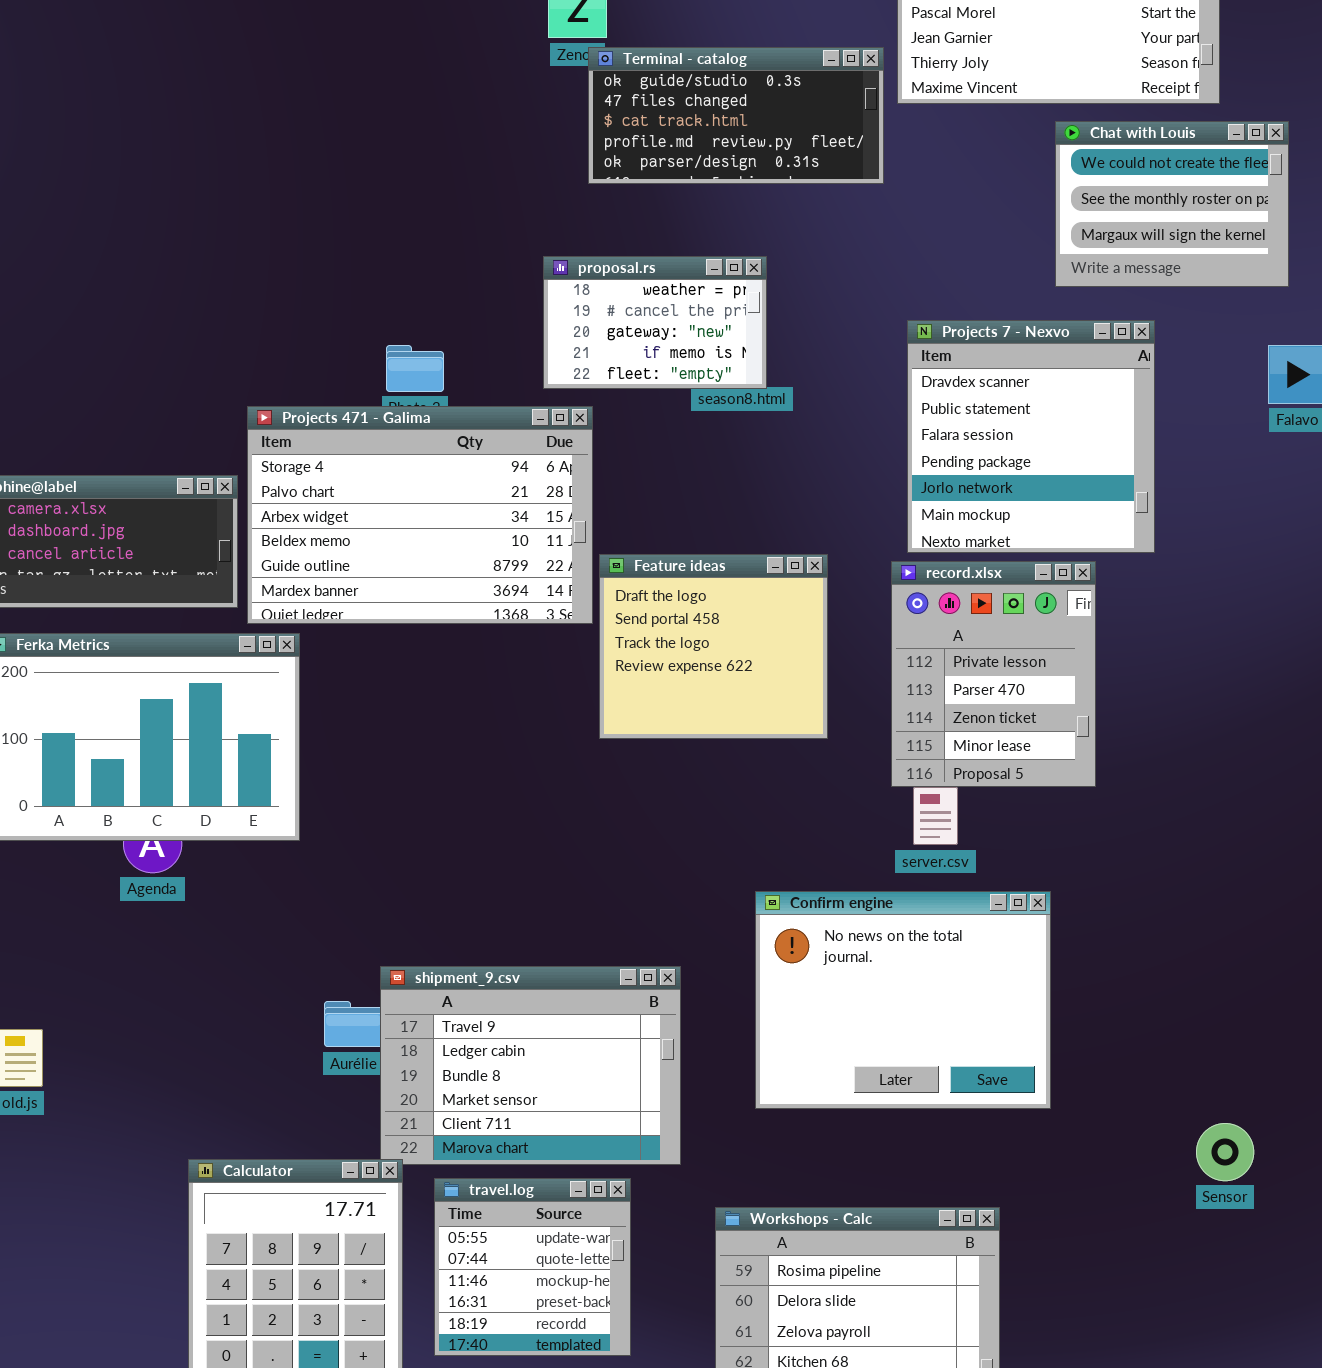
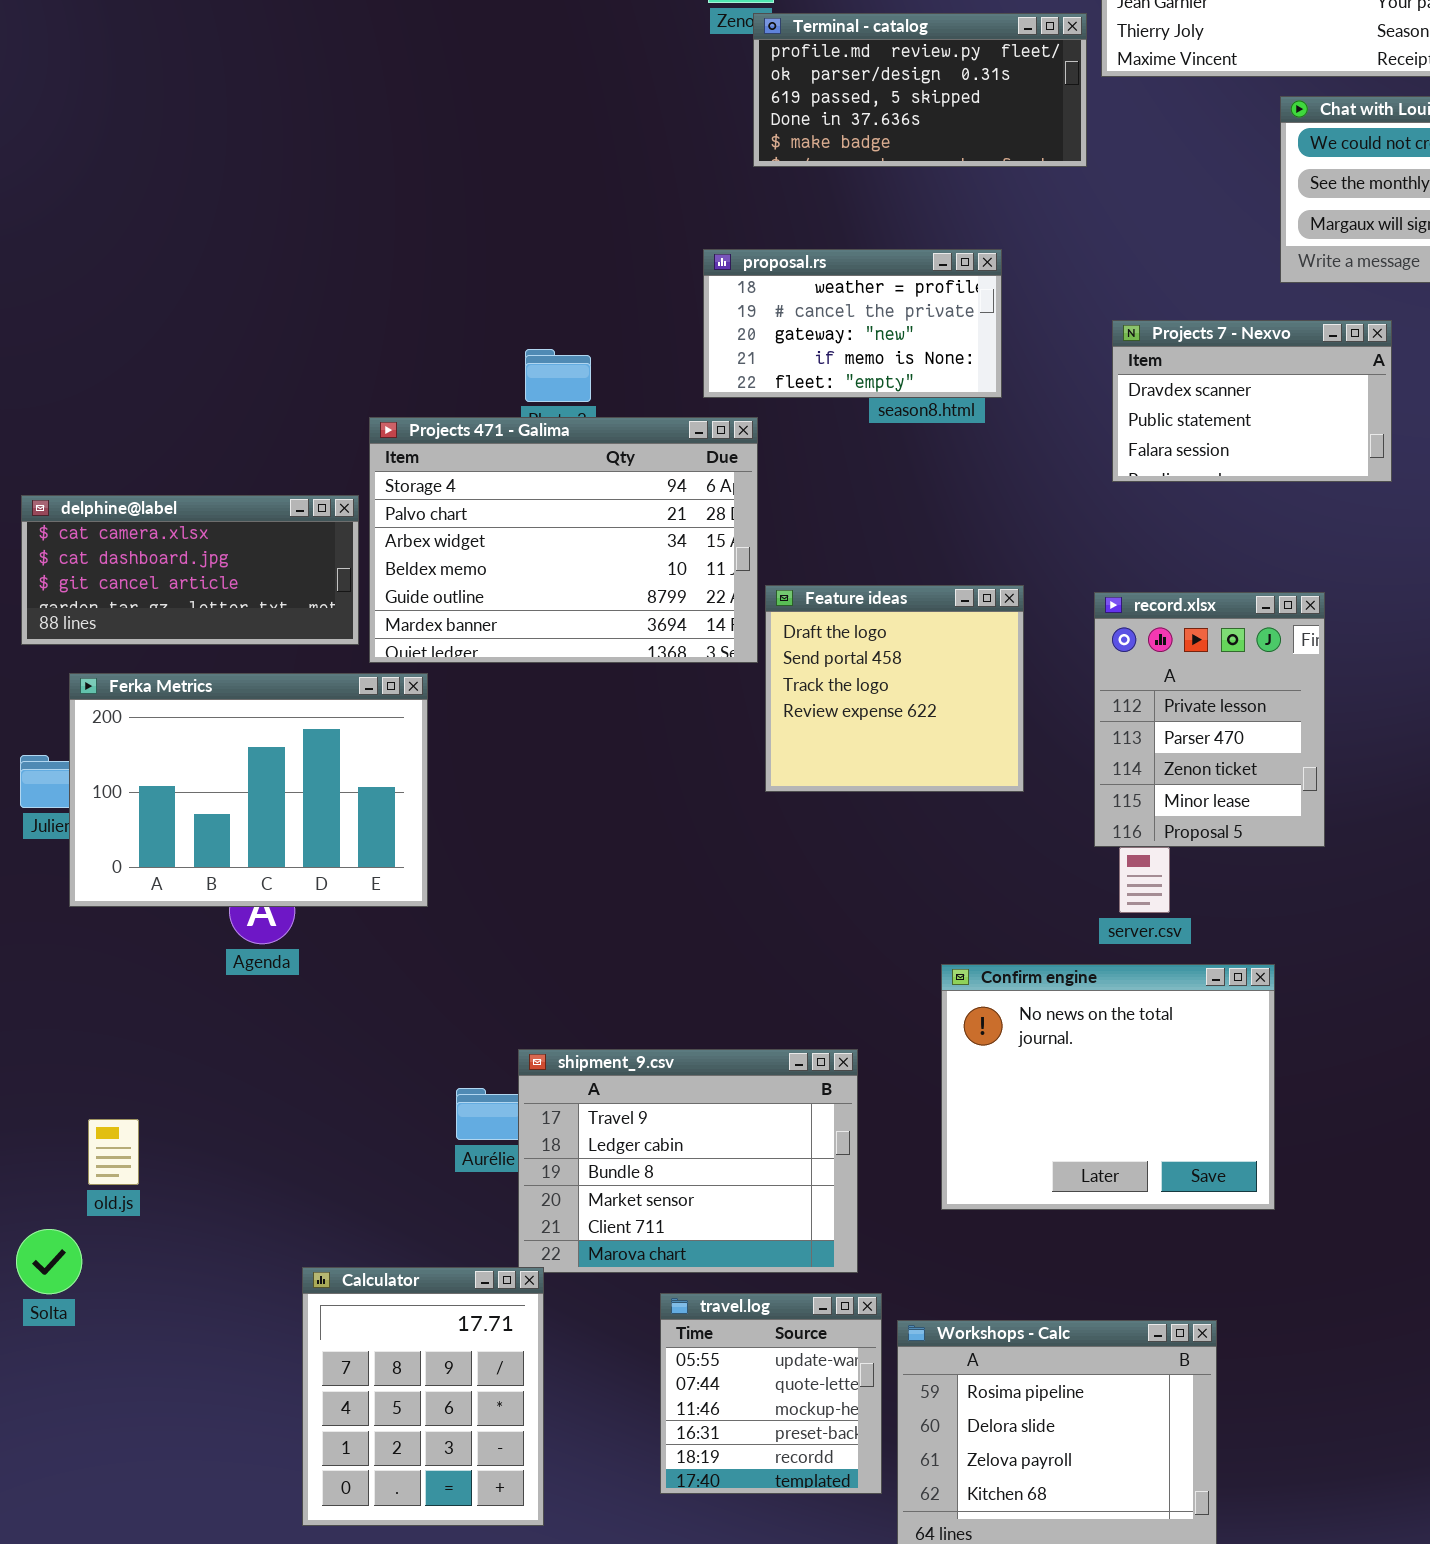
Terminal - catalog: [588,47,884,184] -> [753,13,1087,167], scrolled down 3 rows
proposal.rs: [543,256,767,389] -> [703,249,1002,398], resized
Projects 7 - Nexvo: [907,320,1155,553] -> [1112,320,1392,482], resized
travel.log: [434,1178,631,1356] -> [660,1293,882,1494], moved

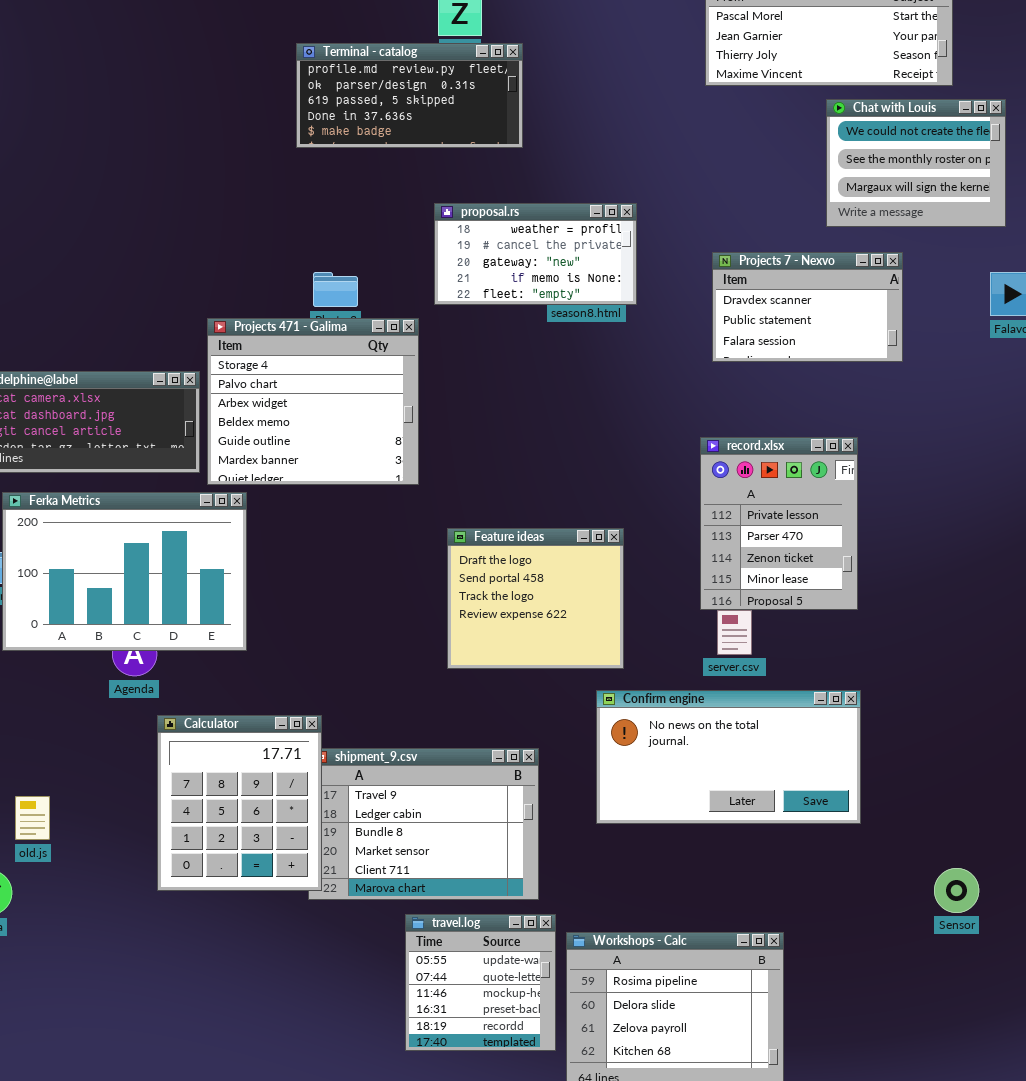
Terminal - catalog: [753,13,1087,167] -> [296,43,523,148], moved
Projects 471 - Galima: [369,417,758,663] -> [207,318,419,485], resized
Feature ideas: [765,585,1024,792] -> [447,528,624,669], moved
Confirm engine: [941,964,1275,1210] -> [596,690,861,824], resized
Calculator: [302,1267,544,1526] -> [157,715,322,891], moved

